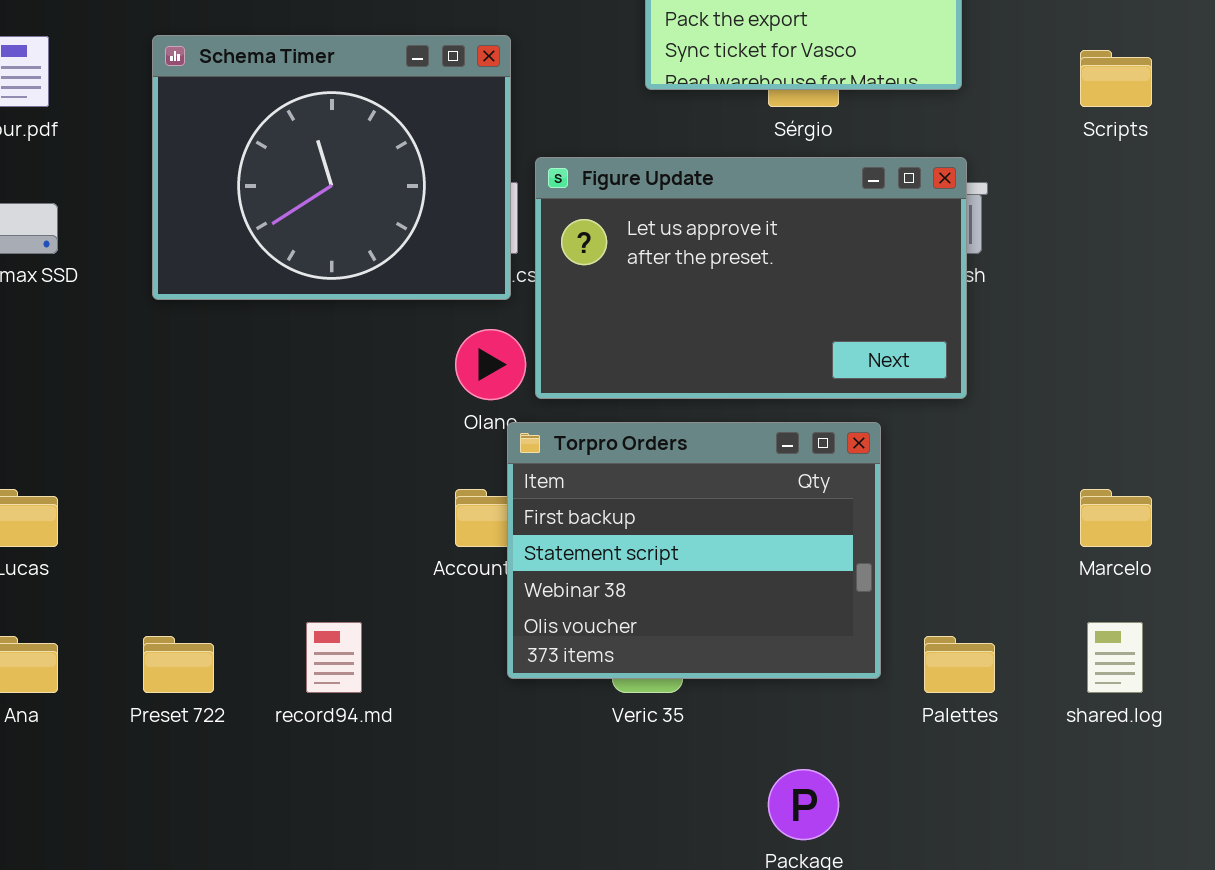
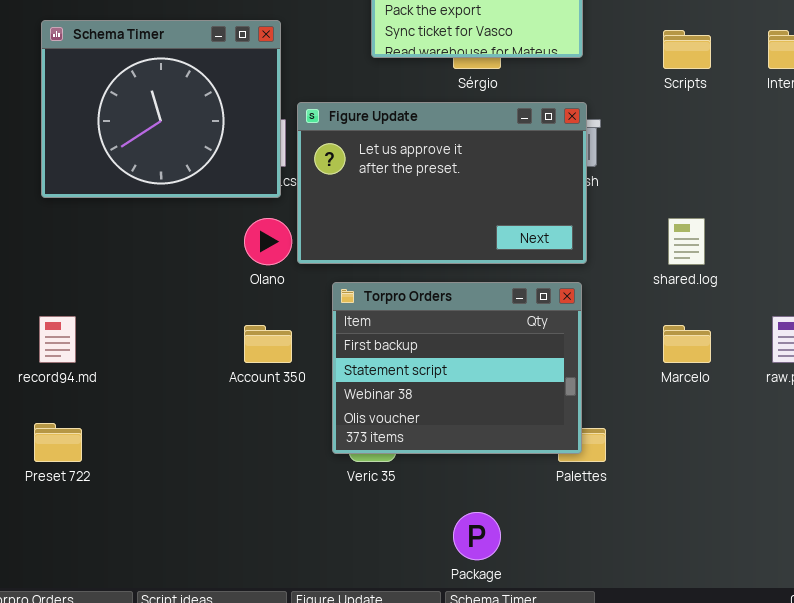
Torpro Orders: [507,422,881,679] -> [332,282,582,454], moved
record94.md: [306,622,362,693] -> [39,316,76,363], moved
shared.log: [1087,622,1143,693] -> [668,218,705,265], moved

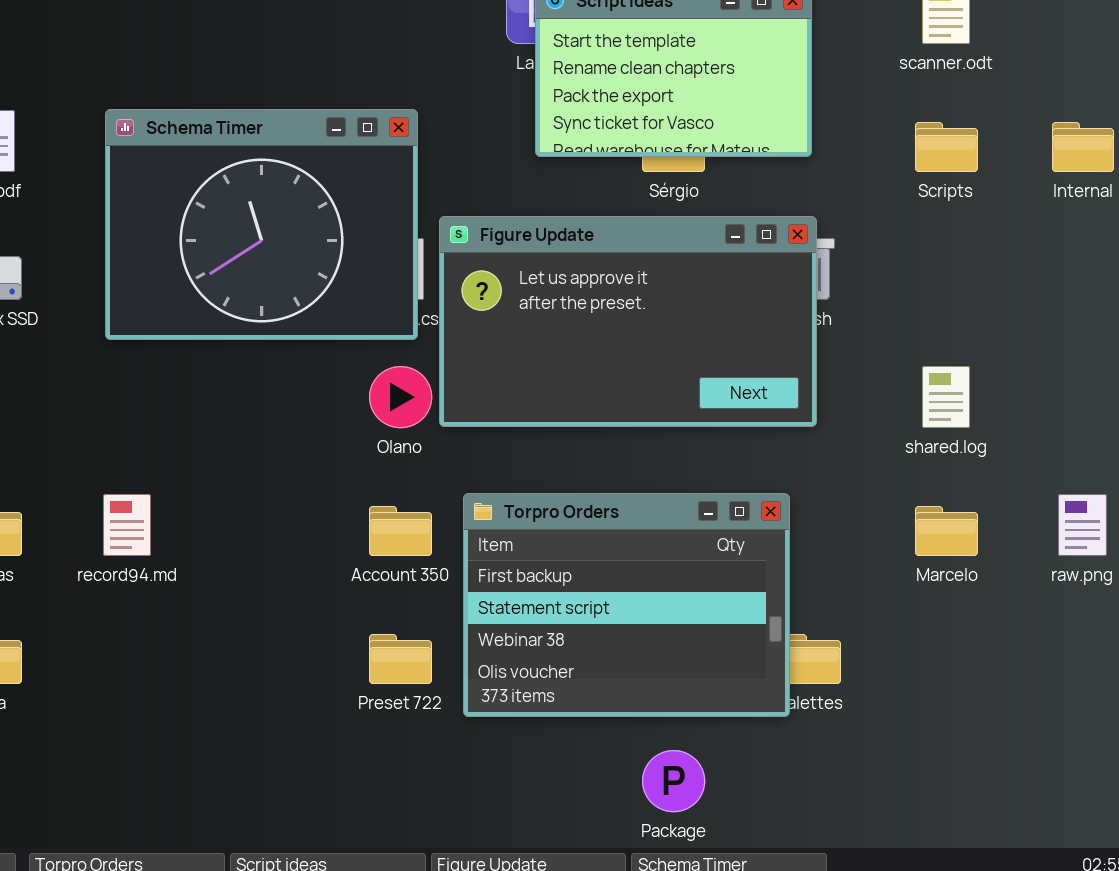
Torpro Orders: [332,282,582,454] -> [463,493,790,717], moved
Preset 722: [34,423,82,462] -> [369,634,432,684], moved

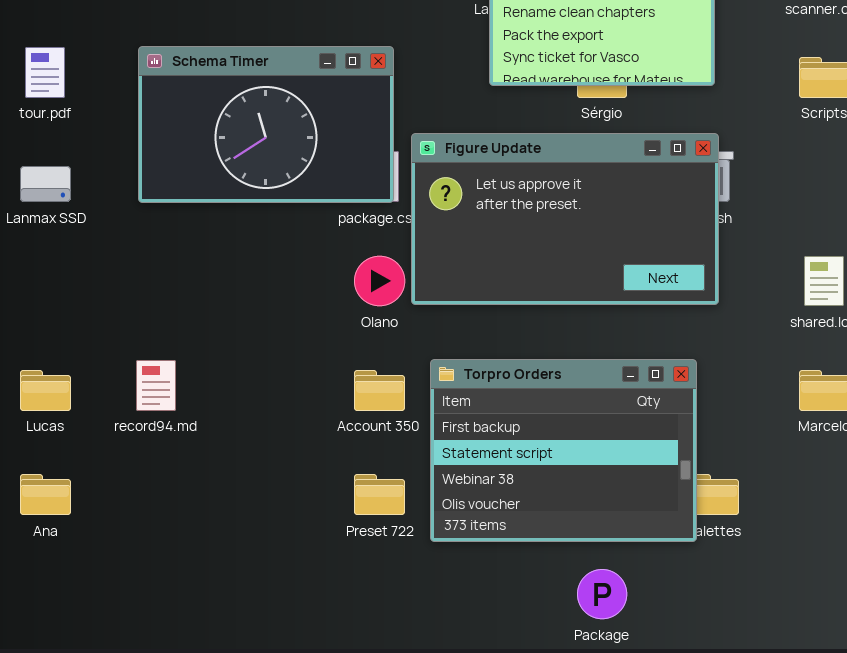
Schema Timer: [105,109,418,340] -> [138,46,394,203], resized

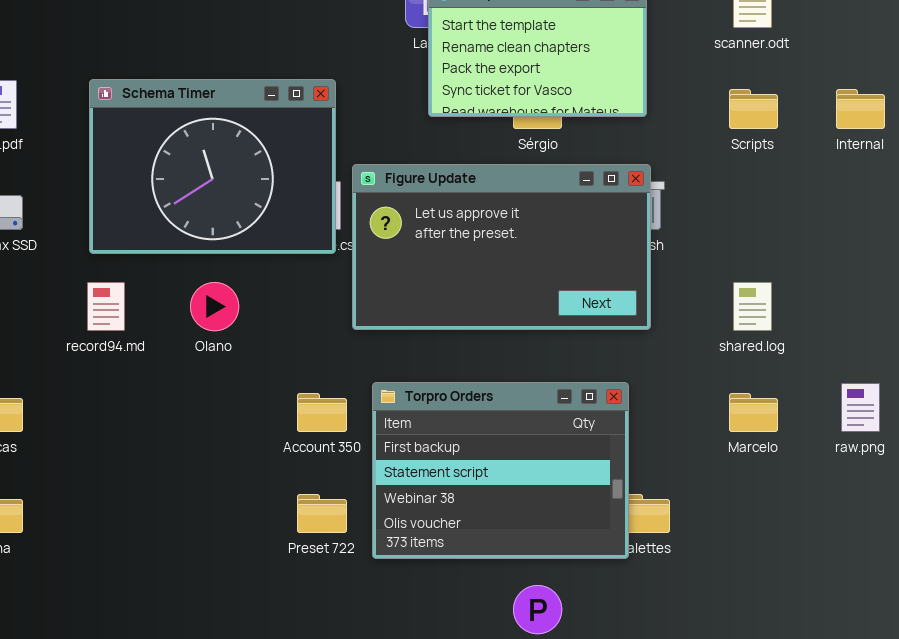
Schema Timer: [138,46,394,203] -> [89,79,336,254], resized
Olano: [354,256,405,306] -> [190,282,239,331], moved
record94.md: [136,360,176,411] -> [87,282,125,331], moved

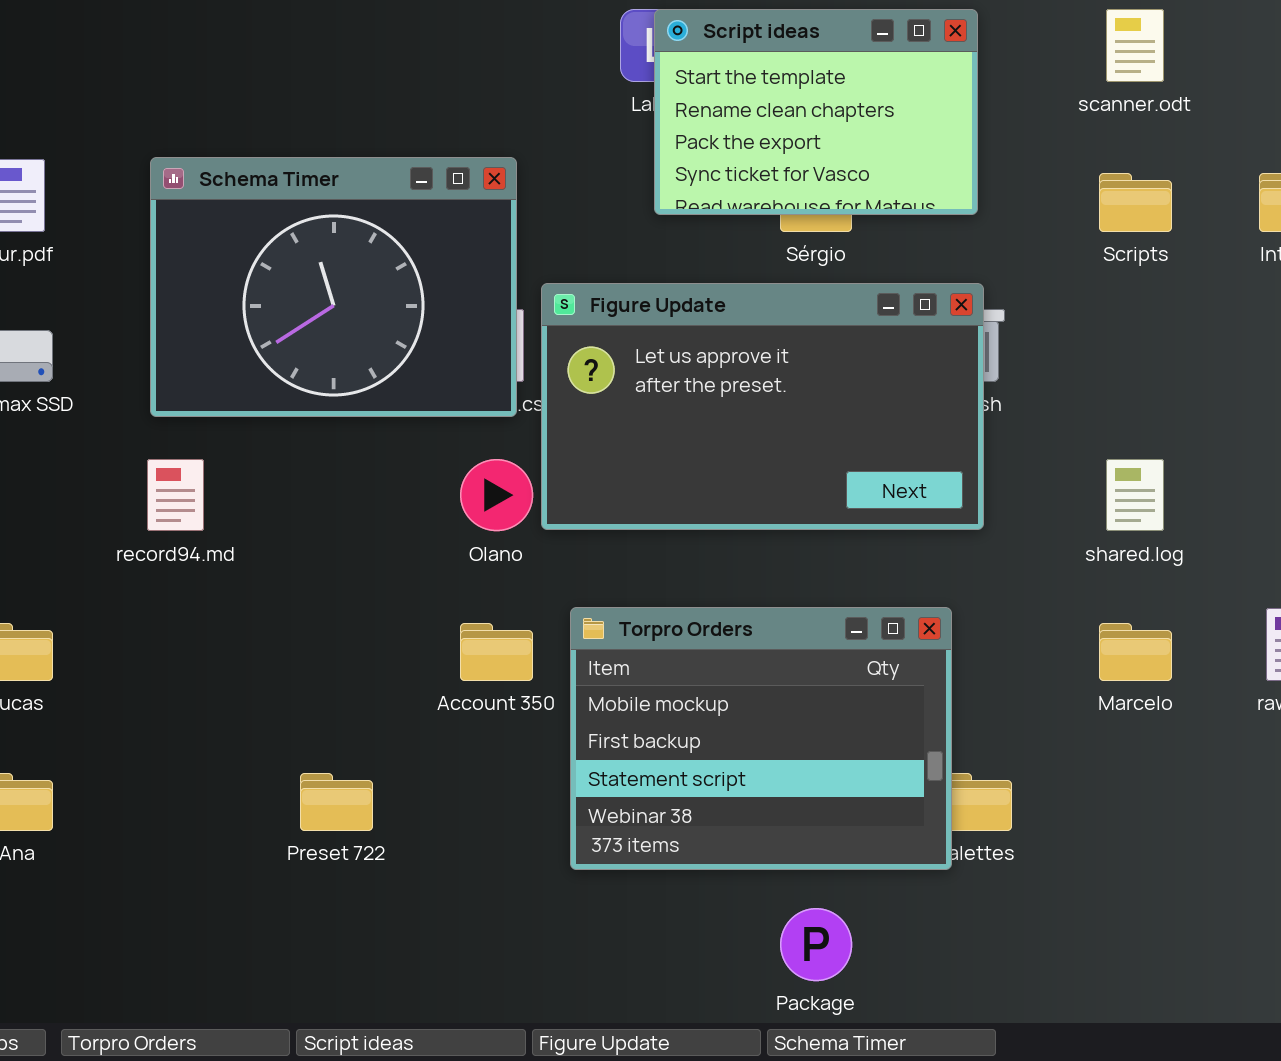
Olano: [190,282,239,331] -> [460,459,533,531], moved
Torpro Orders: [372,382,629,559] -> [570,607,952,870], scrolled up 1 row
Preset 722: [297,494,347,533] -> [300,773,373,831], moved

